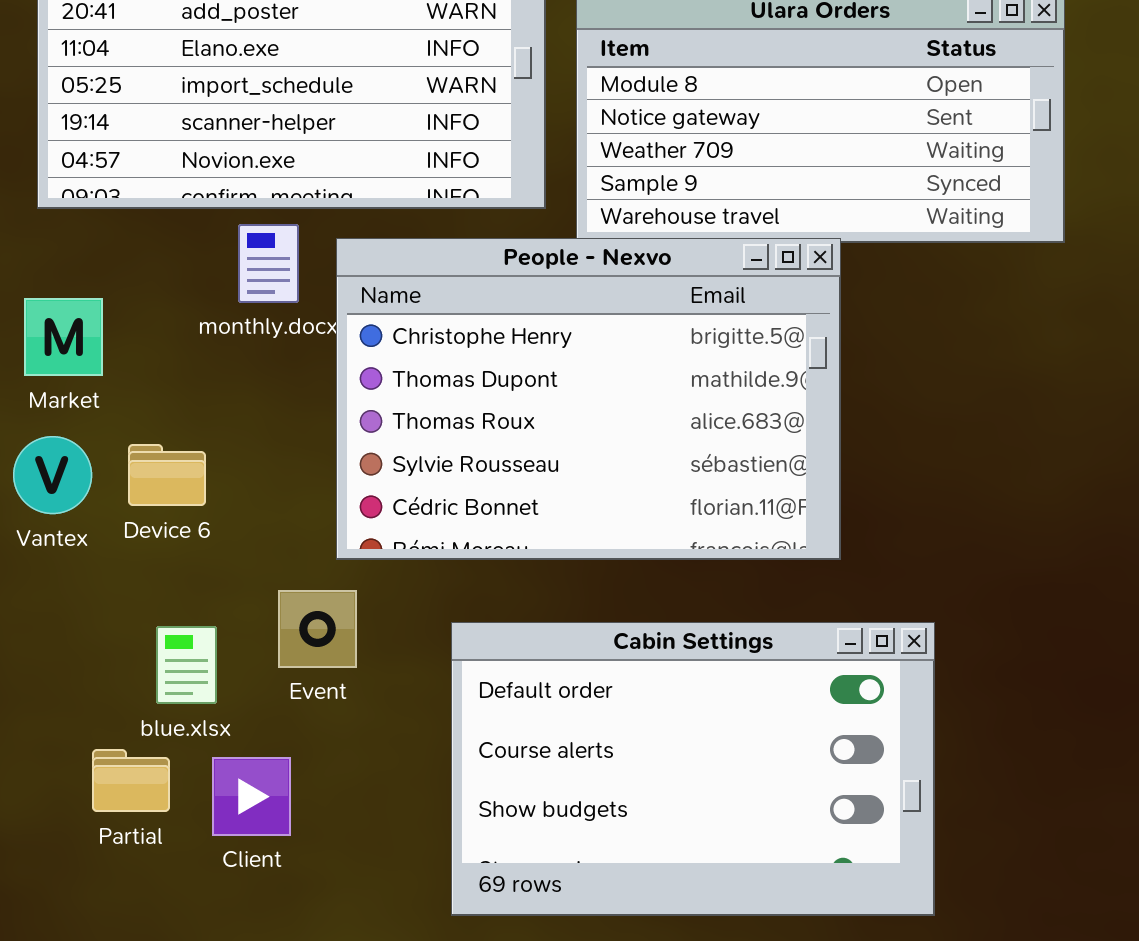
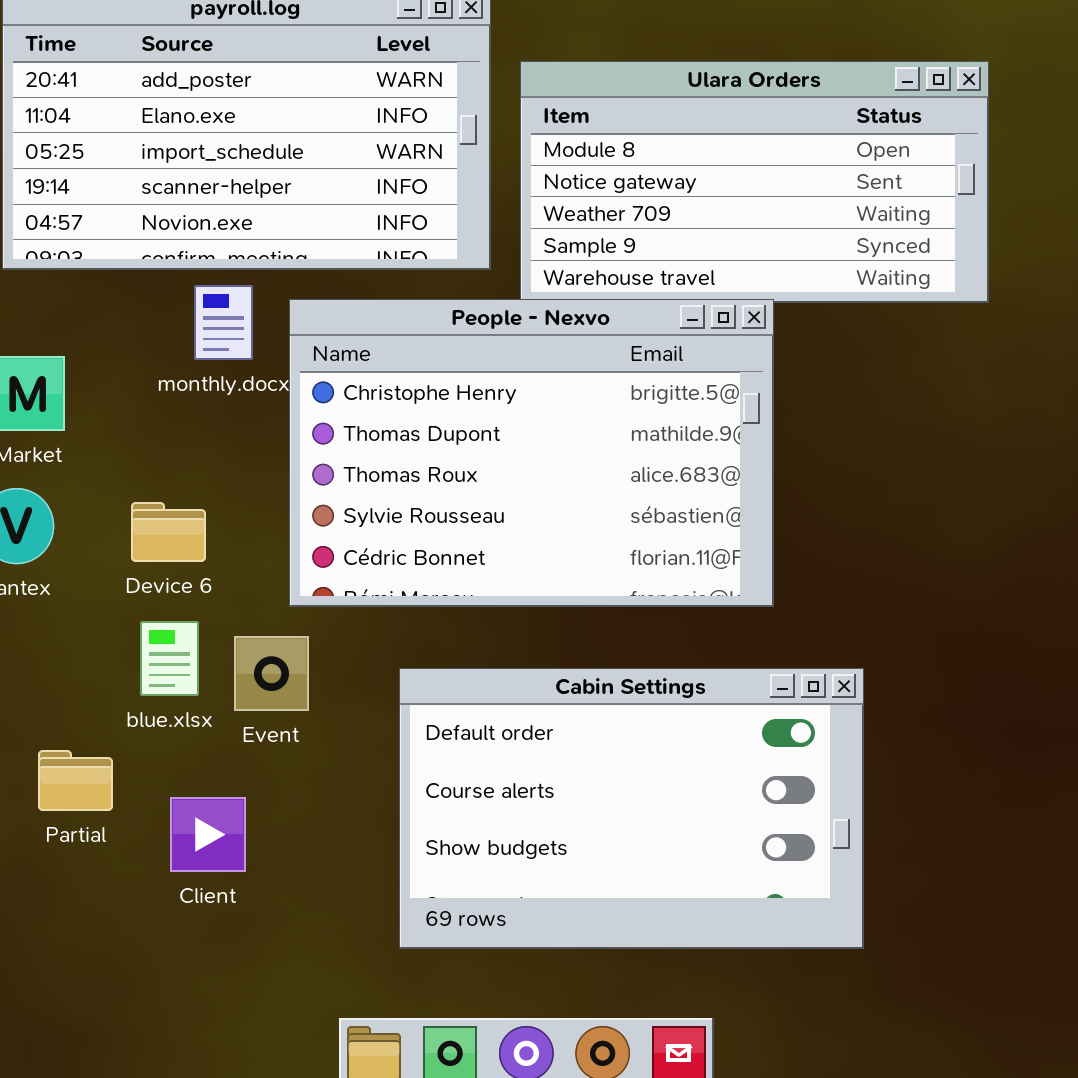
Device 6: [128,444,206,506] -> [131,502,206,562], moved
blue.xlsx: [156,626,217,704] -> [140,621,199,696], moved
Partial: [92,749,170,812] -> [38,750,113,811], moved

